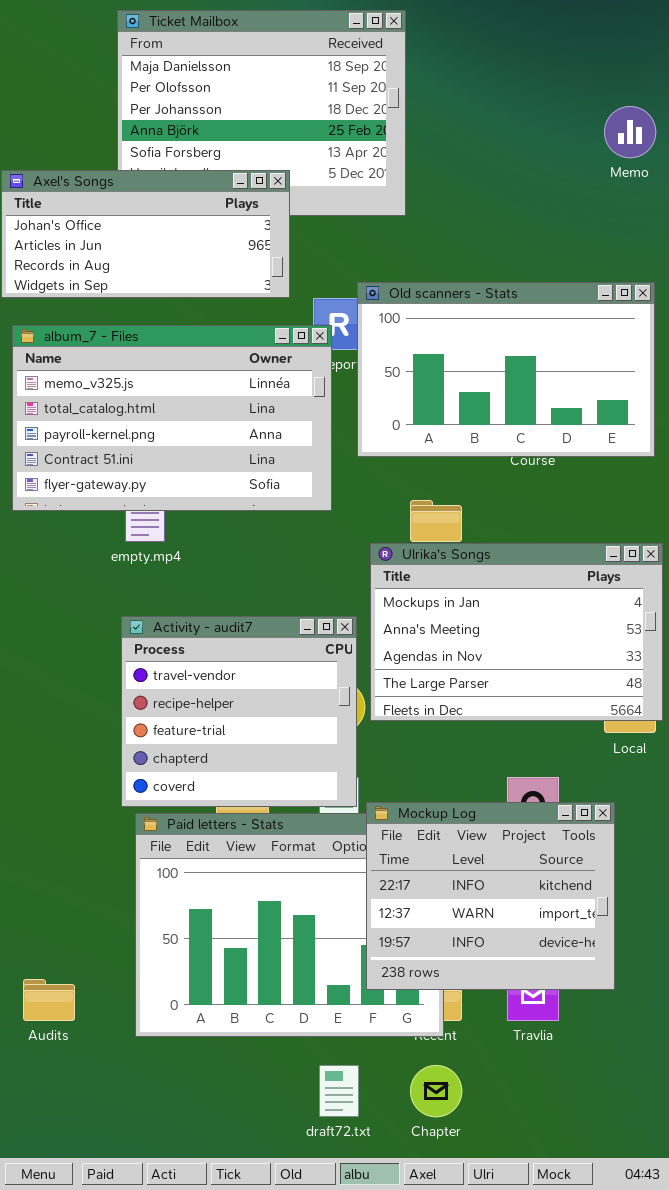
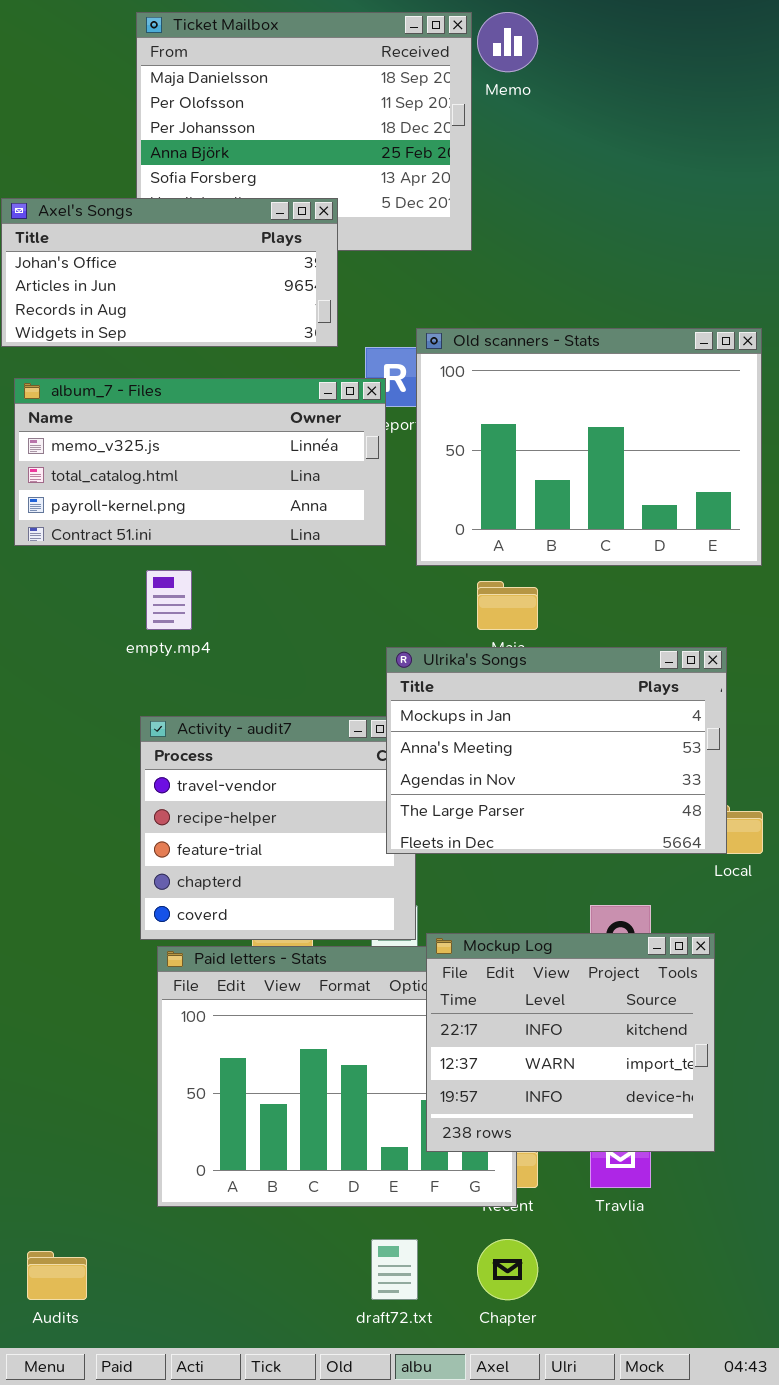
Memo: [604,106,656,158] -> [477,12,538,72], moved
Old scanners - Stats: [357,282,655,457] -> [416,328,762,566], resized
album_7 - Files: [12,325,332,511] -> [14,378,386,546], resized
Ulrika's Songs: [370,543,663,721] -> [386,647,727,854], moved
Audits: [23,979,75,1021] -> [27,1251,87,1300], moved

